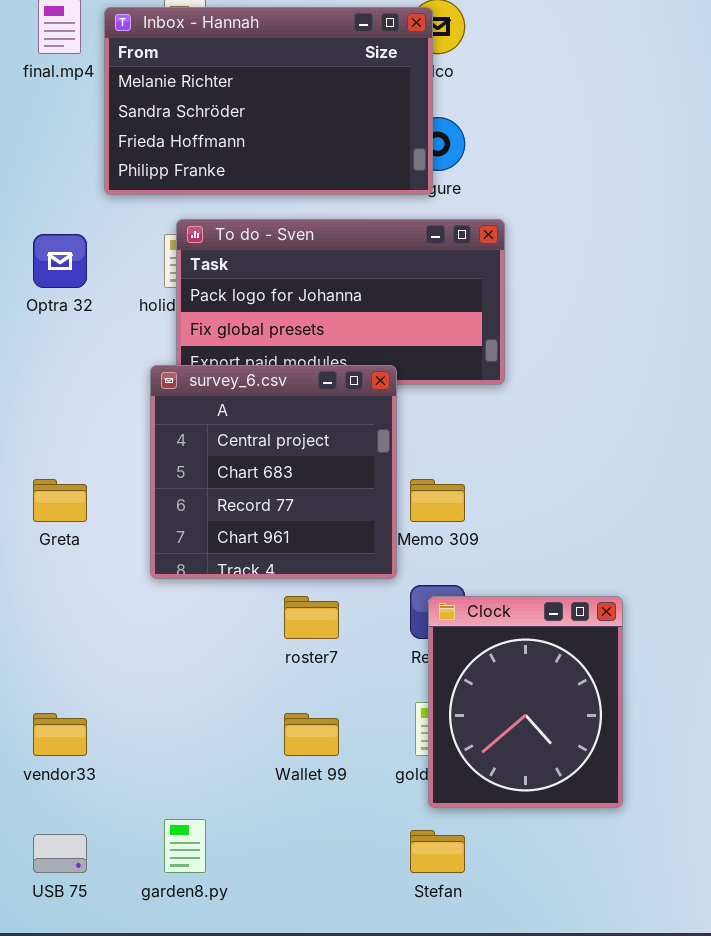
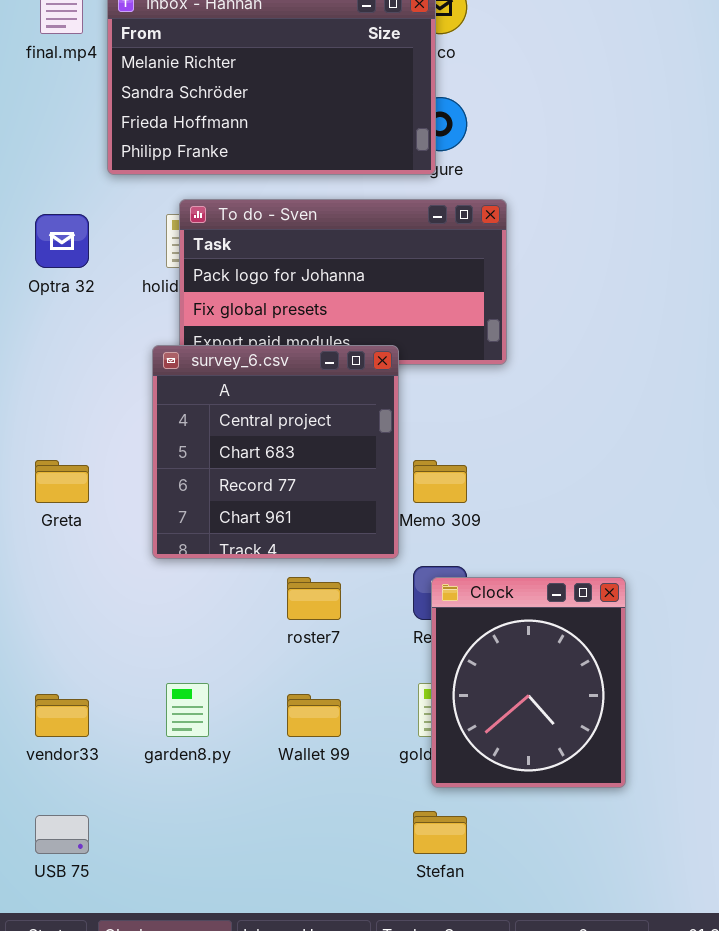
garden8.py: [164,819,206,873] -> [166,683,209,737], moved

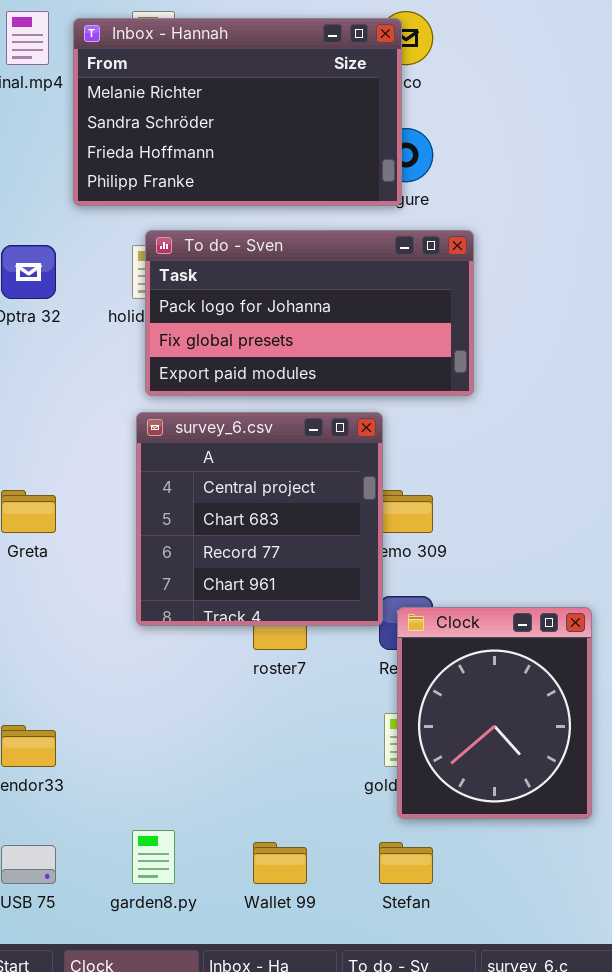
survey_6.csv: [152,345,399,559] -> [136,412,383,626], moved
garden8.py: [166,683,209,737] -> [132,830,175,884], moved
Wallet 99: [287,694,341,737] -> [253,842,307,884], moved

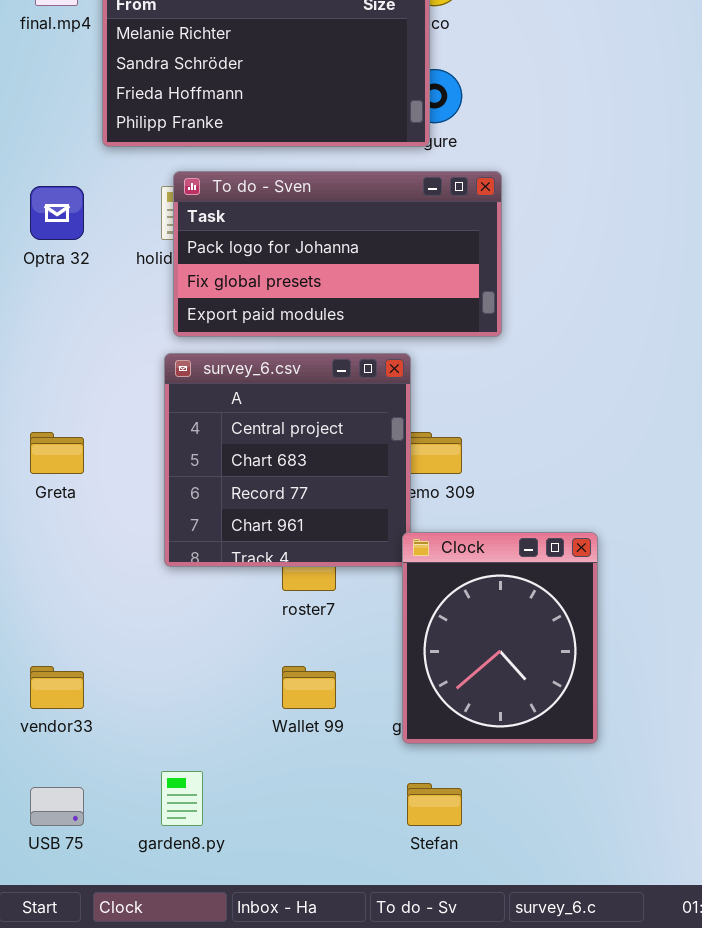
Clock: [397,607,592,819] -> [402,532,598,744], moved
Wallet 99: [253,842,307,884] -> [282,666,336,709], moved

